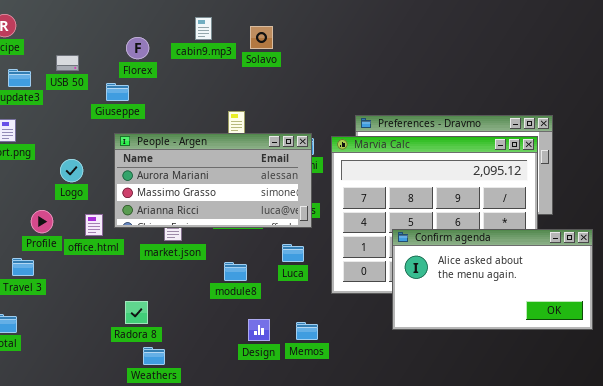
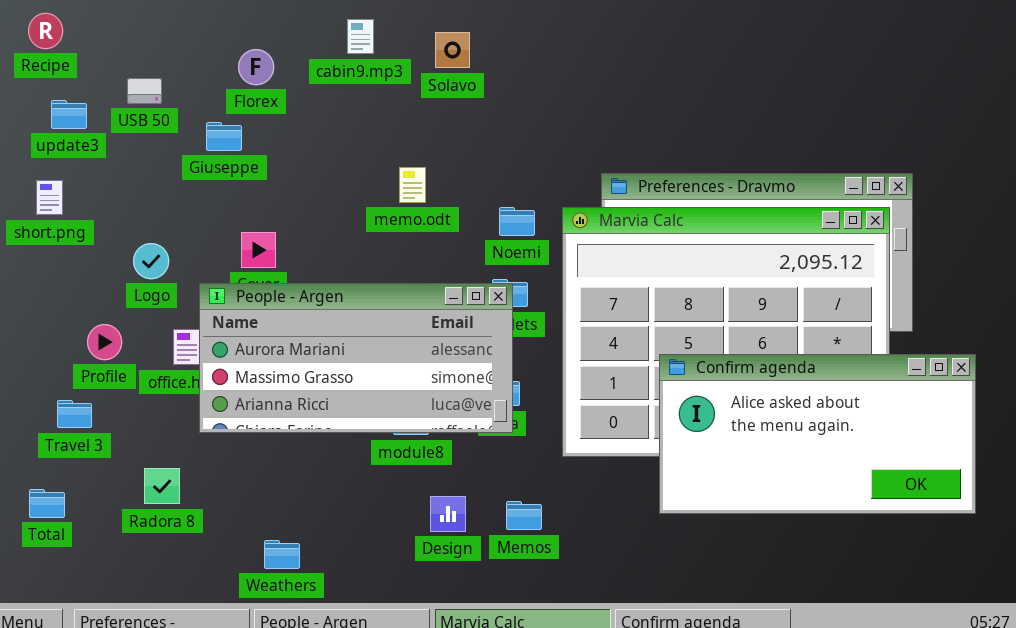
People - Argen: [114,133,312,228] -> [199,283,513,433], moved
Radora 8: [125,301,148,324] -> [144,468,180,504], moved

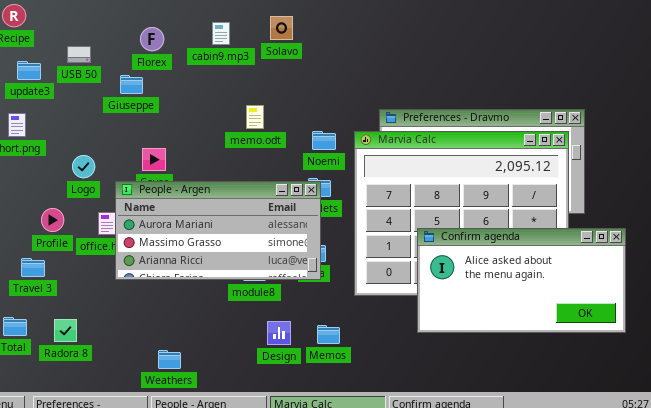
cabin9.mp3: [347,19,374,54] -> [212,22,230,45], moved
Radora 8: [144,468,180,504] -> [54,319,77,342], moved

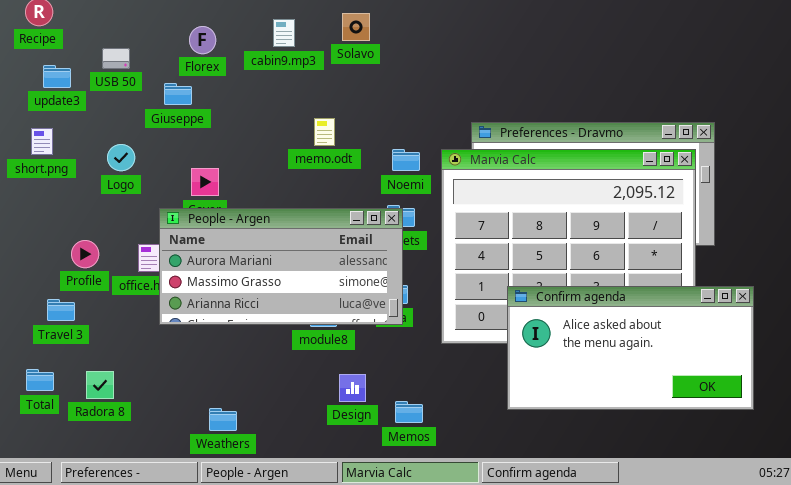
Logo: [72,155,95,178] -> [107,144,135,171], moved
Confirm agenda: [417,228,626,333] -> [507,286,754,410], moved
Memos: [317,325,340,344] -> [395,401,423,423], moved

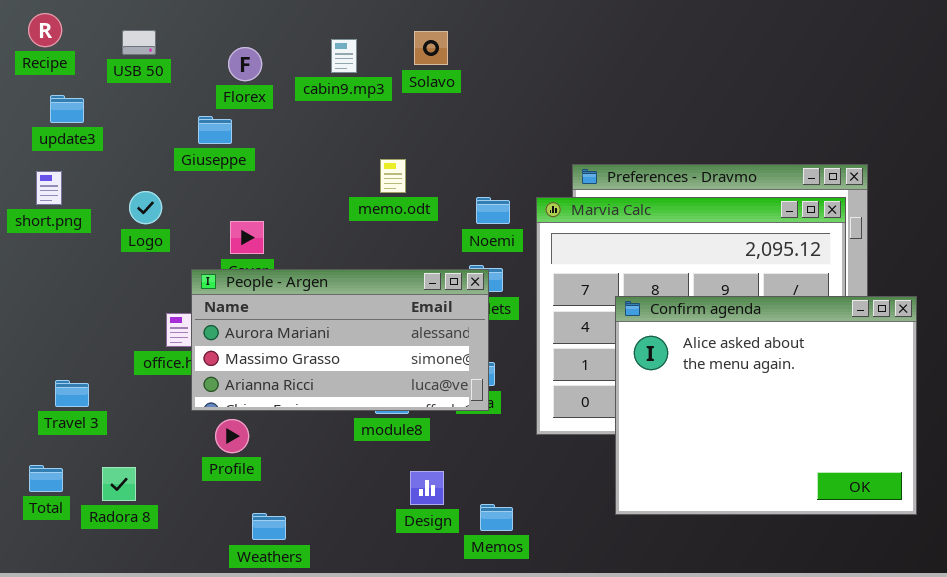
USB 50: [102,48,130,69] -> [122,30,156,55], moved
Profile: [71,240,99,268] -> [215,419,249,453], moved
Confirm agenda: [507,286,754,410] -> [615,296,917,515], resized

